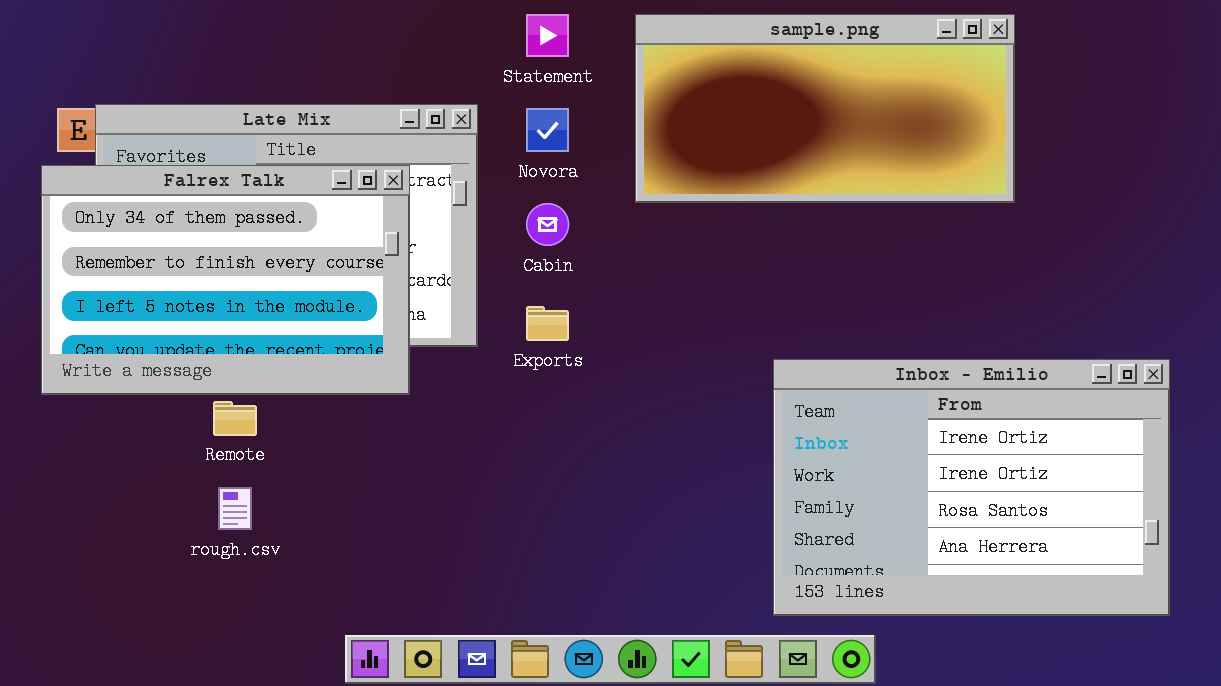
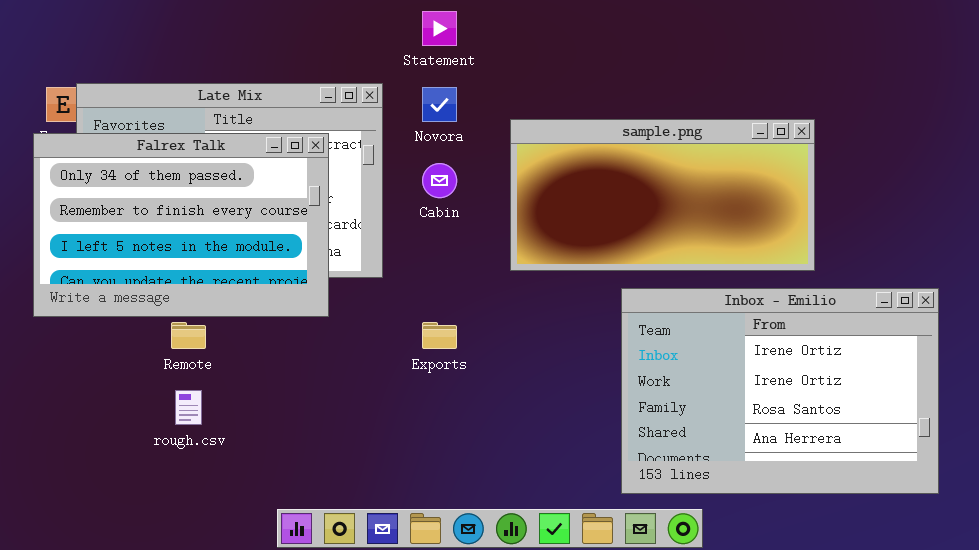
sample.png: [635,14,1015,203] -> [510,119,815,271], moved
Exports: [526,306,569,341] -> [422,322,457,349], moved

